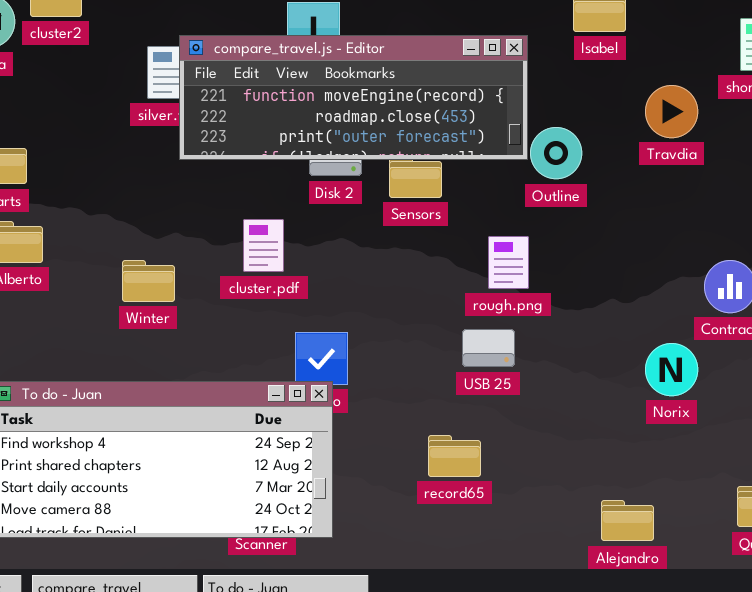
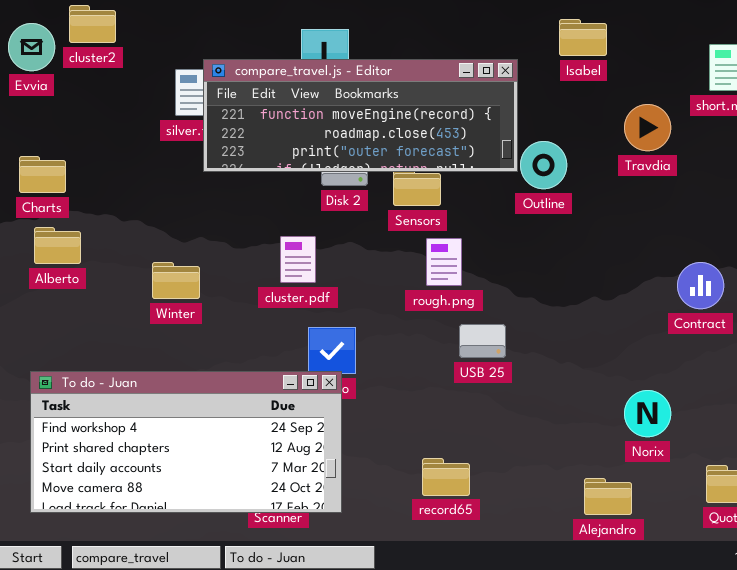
cluster.pdf: [243,219,284,272] -> [280,236,316,283], moved
rough.png: [488,236,529,289] -> [426,238,462,286], moved
Norix: [645,343,698,396] -> [624,390,671,437], moved
record65: [428,435,481,477] -> [422,458,470,496], moved

